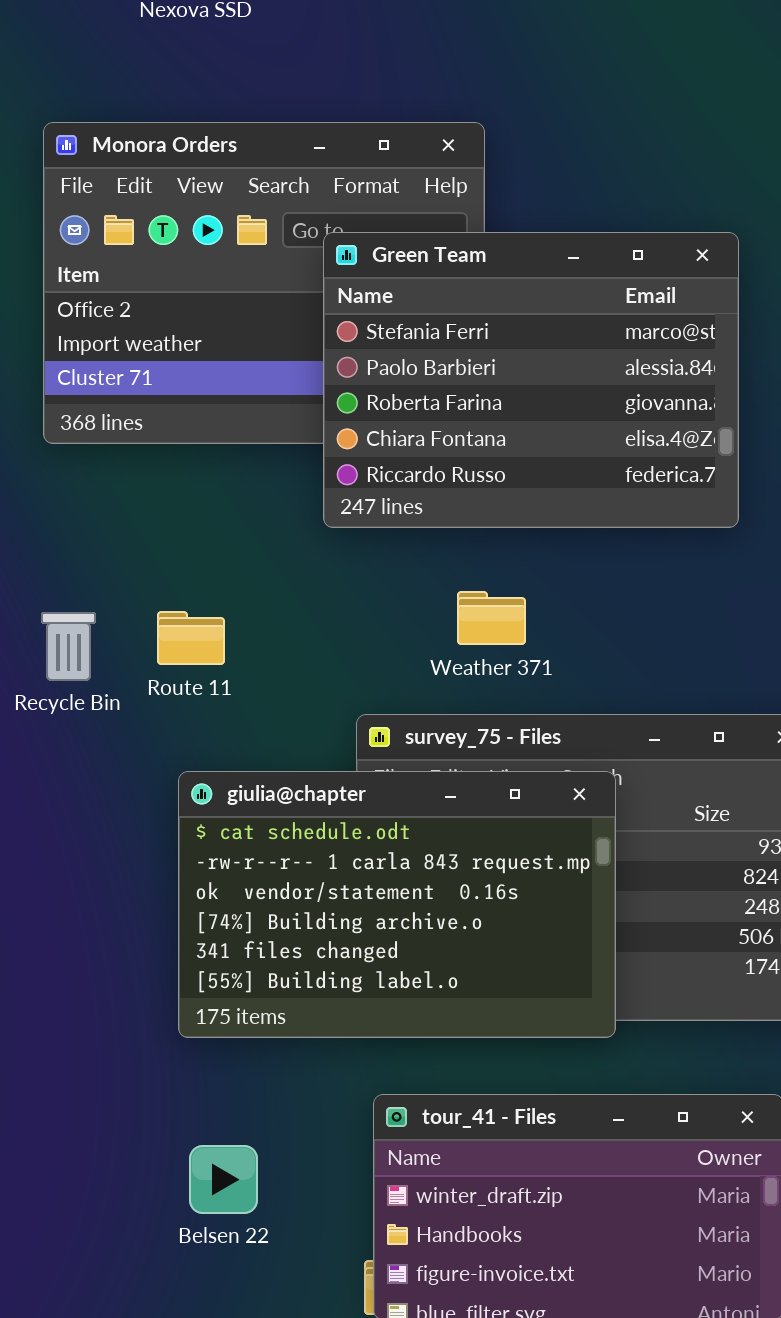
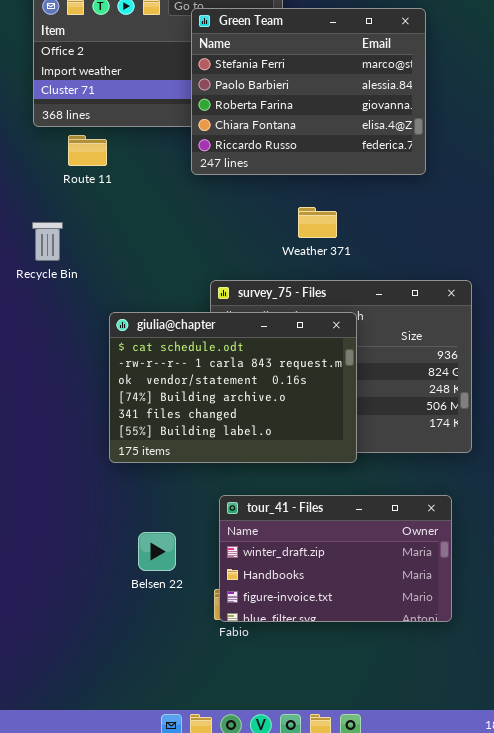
Weather 371: [457,591,526,645] -> [298,207,337,238], moved
Route 11: [157,611,225,665] -> [68,135,107,166], moved
Belsen 22: [189,1145,258,1214] -> [138,532,176,571], moved

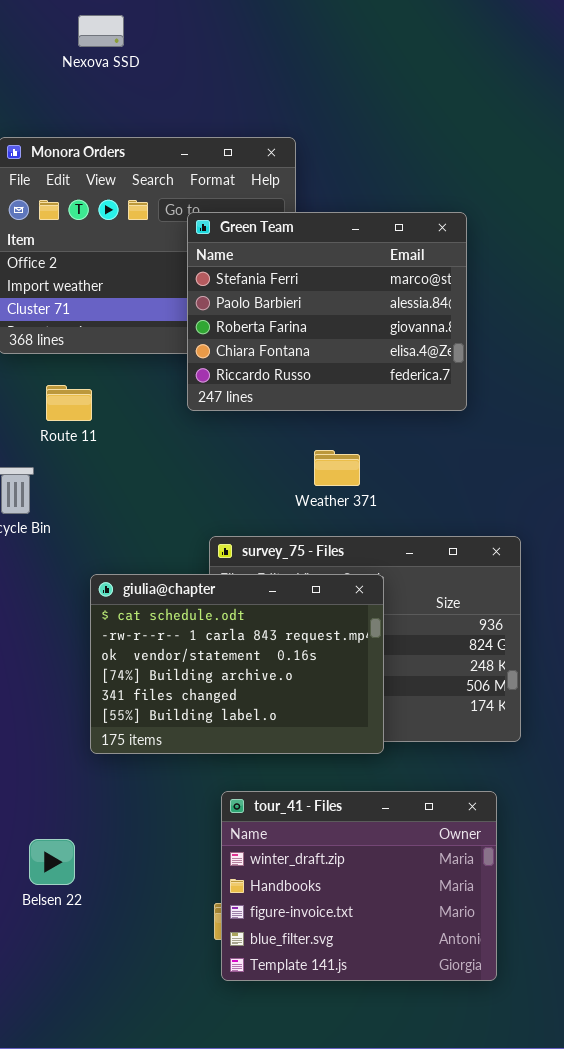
Route 11: [68,135,107,166] -> [46,385,92,421], moved
tour_41 - Files: [219,495,452,622] -> [221,791,497,981], resized
Belsen 22: [138,532,176,571] -> [29,839,75,885], moved

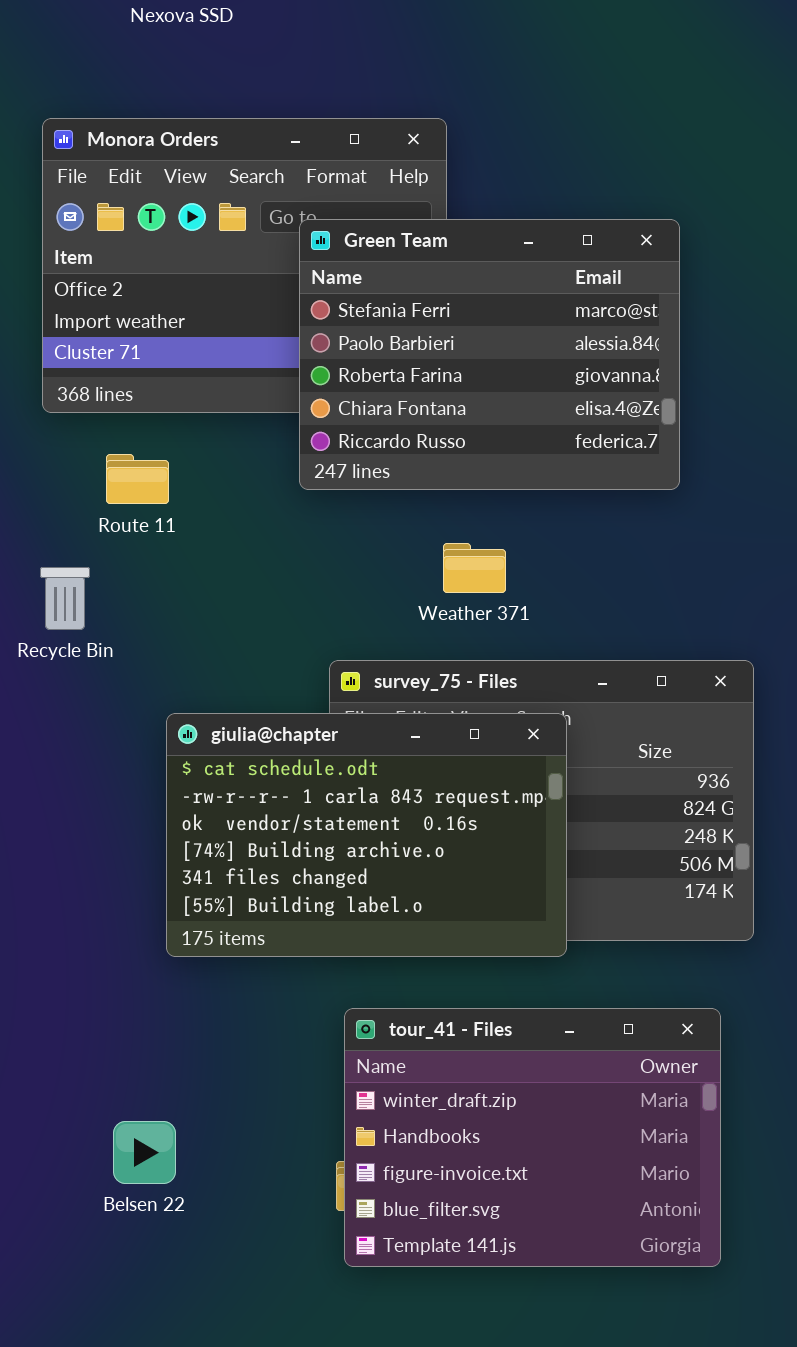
Weather 371: [314,450,360,486] -> [443,543,506,593], moved
Belsen 22: [29,839,75,885] -> [113,1121,176,1184], moved

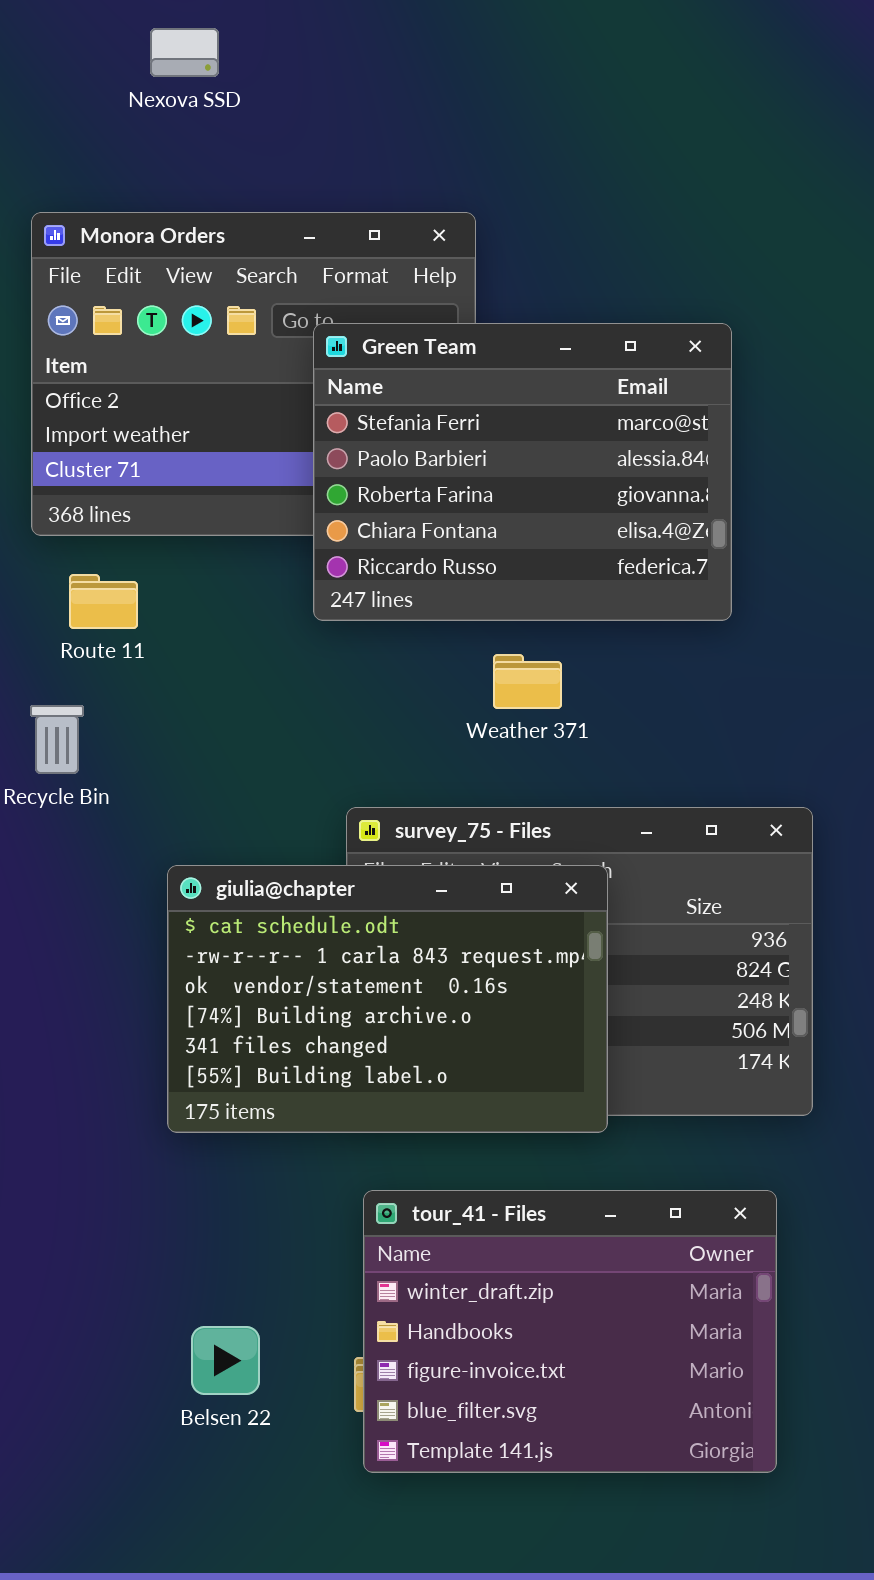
Route 11: [106,454,169,504] -> [69,574,138,629], moved
Weather 371: [443,543,506,593] -> [493,654,562,709], moved
Belsen 22: [113,1121,176,1184] -> [191,1326,260,1395], moved

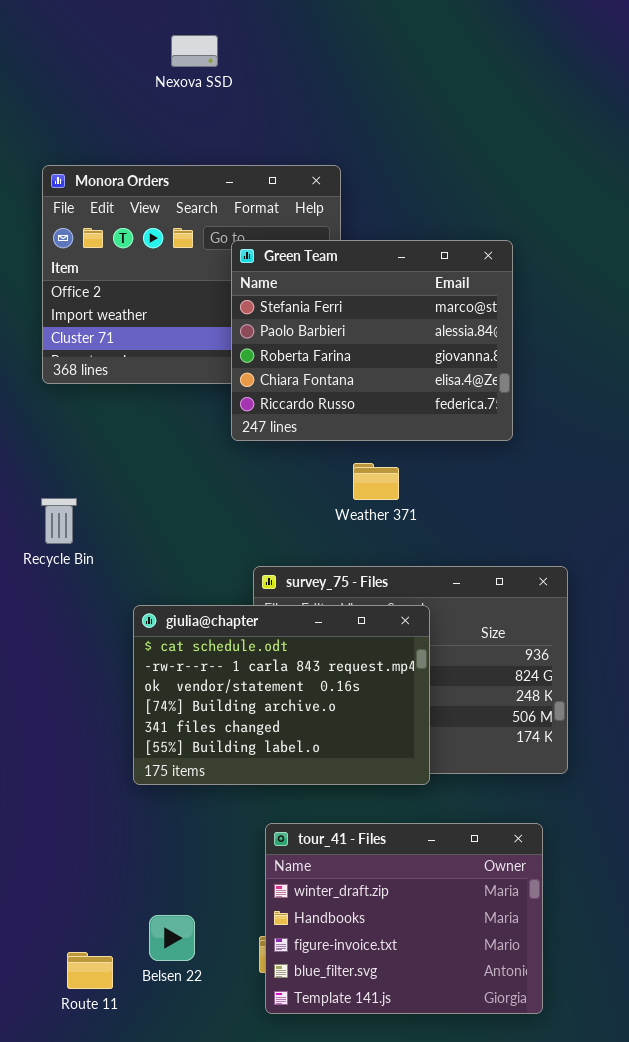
Nexova SSD: [150,28,219,77] -> [171,35,218,67], moved
Route 11: [69,574,138,629] -> [67,952,113,989], moved

